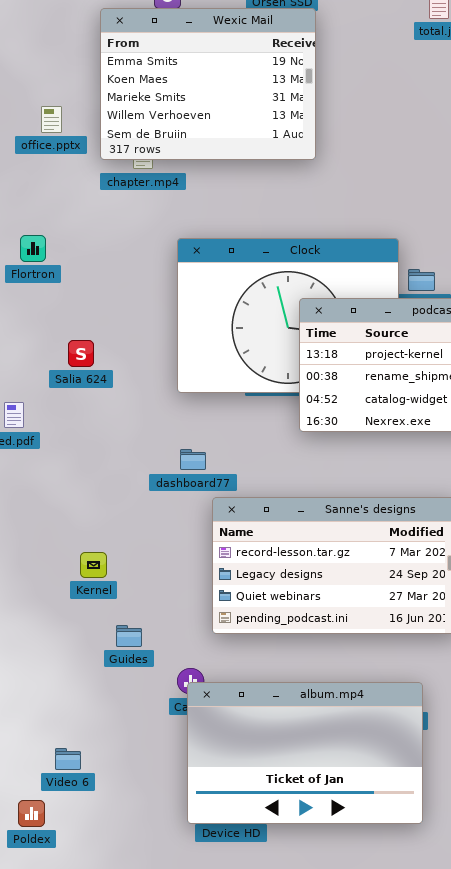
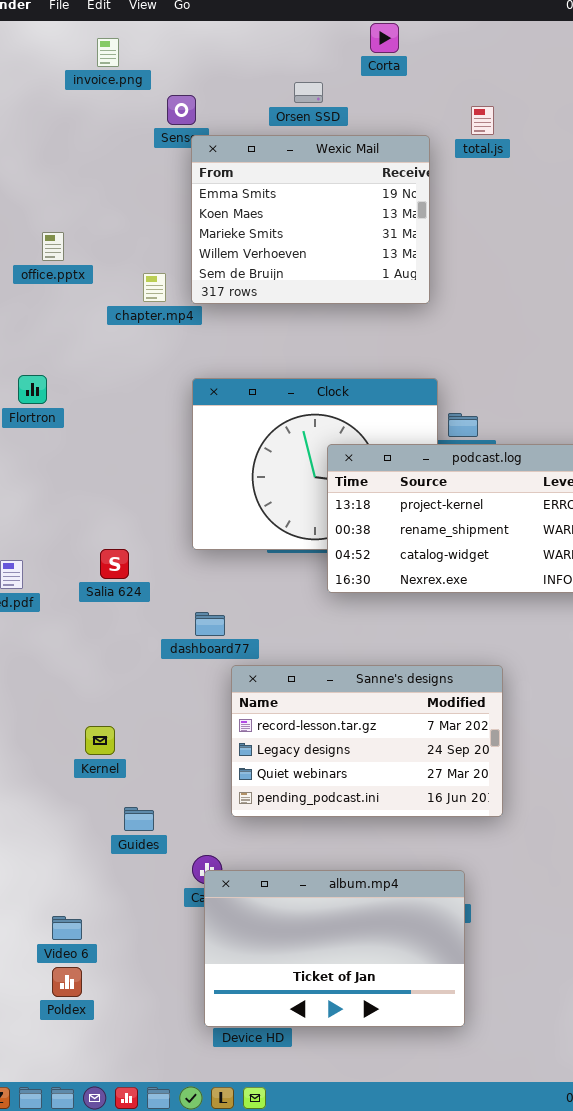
Wexic Mail: [100,8,316,160] -> [191,135,430,304], moved
Salia 624: [68,340,94,367] -> [100,549,129,579], moved
Video 6: [55,748,81,770] -> [52,916,82,940], moved
Poldex: [18,800,45,827] -> [52,967,82,997], moved

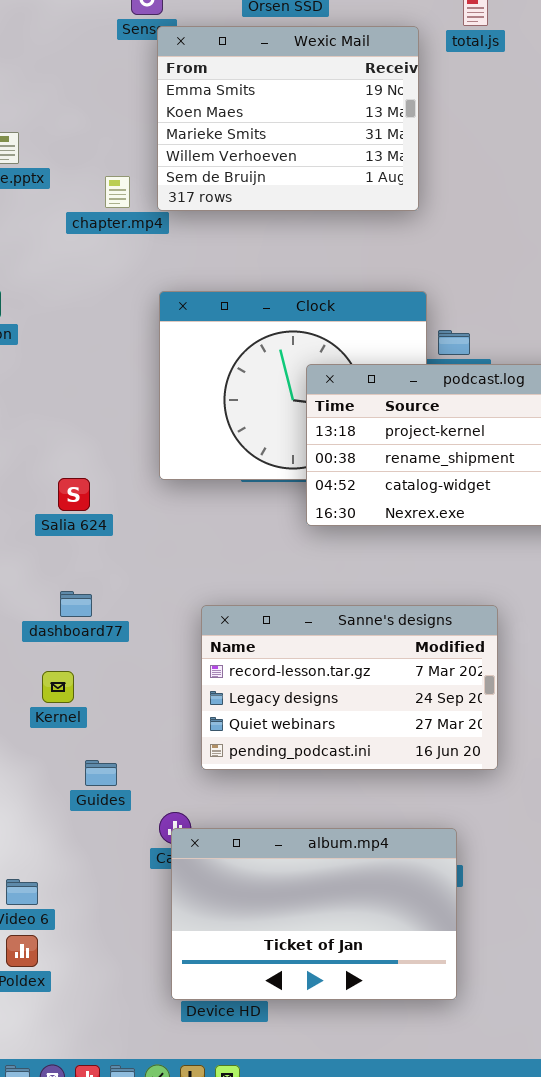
dashboard77: [195,612,225,636] -> [60,591,92,617], moved

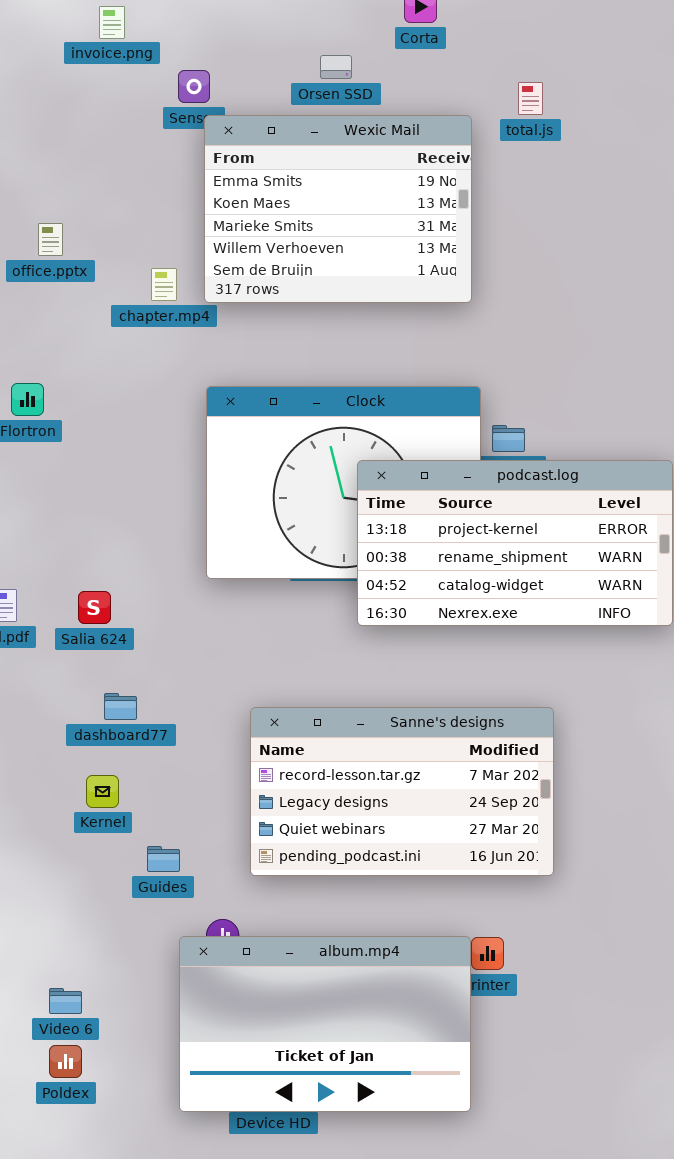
Salia 624: [58,478,90,511] -> [78,591,111,624], moved
Guides: [85,760,117,786] -> [147,846,180,872], moved
album.mp4: [171,828,457,1000] -> [179,936,471,1112], moved

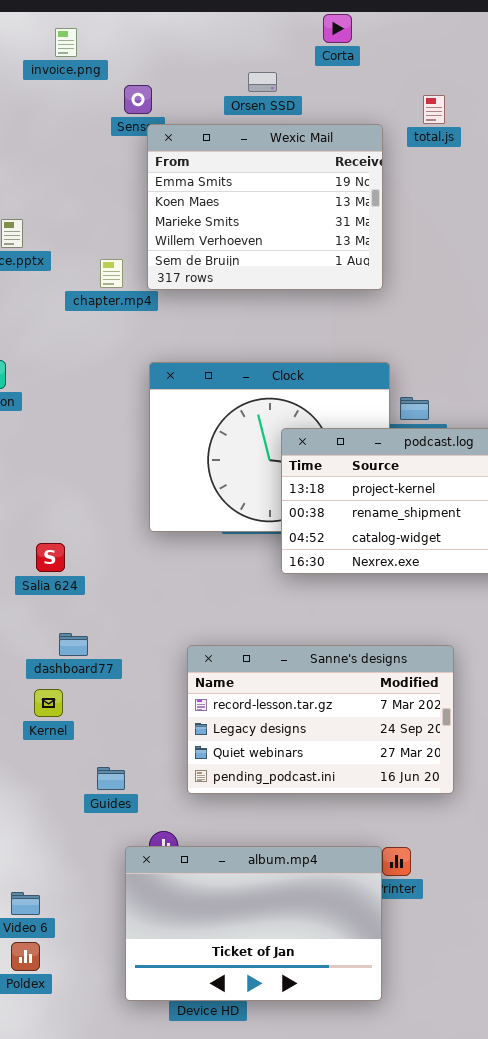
Kernel: [86,775,119,808] -> [34,689,63,717], moved

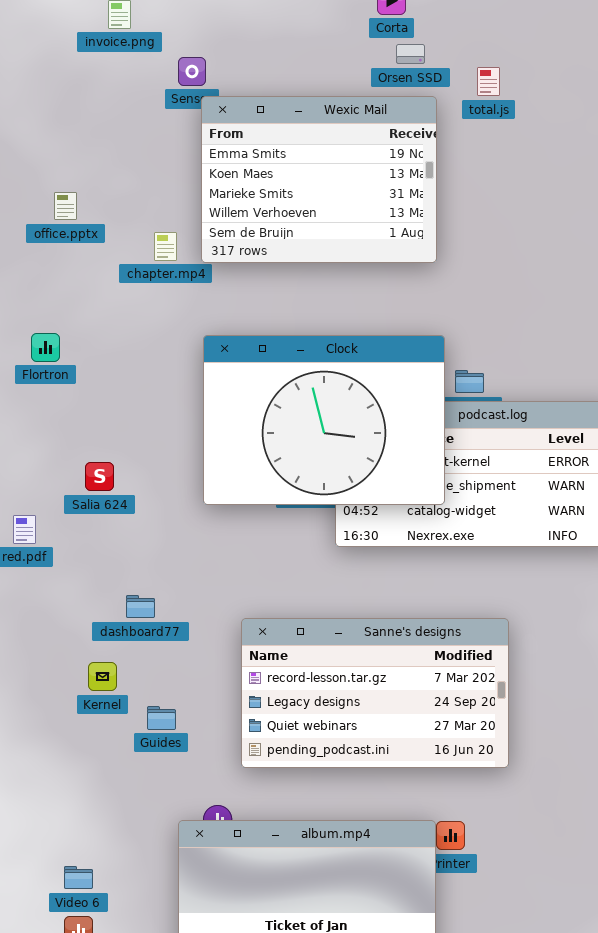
Orsen SSD: [248,72,277,92] -> [396,44,425,64], moved
Clock: [149,362,390,532] -> [203,335,445,505], raised
Salia 624: [36,543,65,572] -> [85,462,114,491], moved
dashboard77: [59,633,88,656] -> [126,595,155,618], moved
Guides: [97,767,125,790] -> [147,706,176,730], moved

